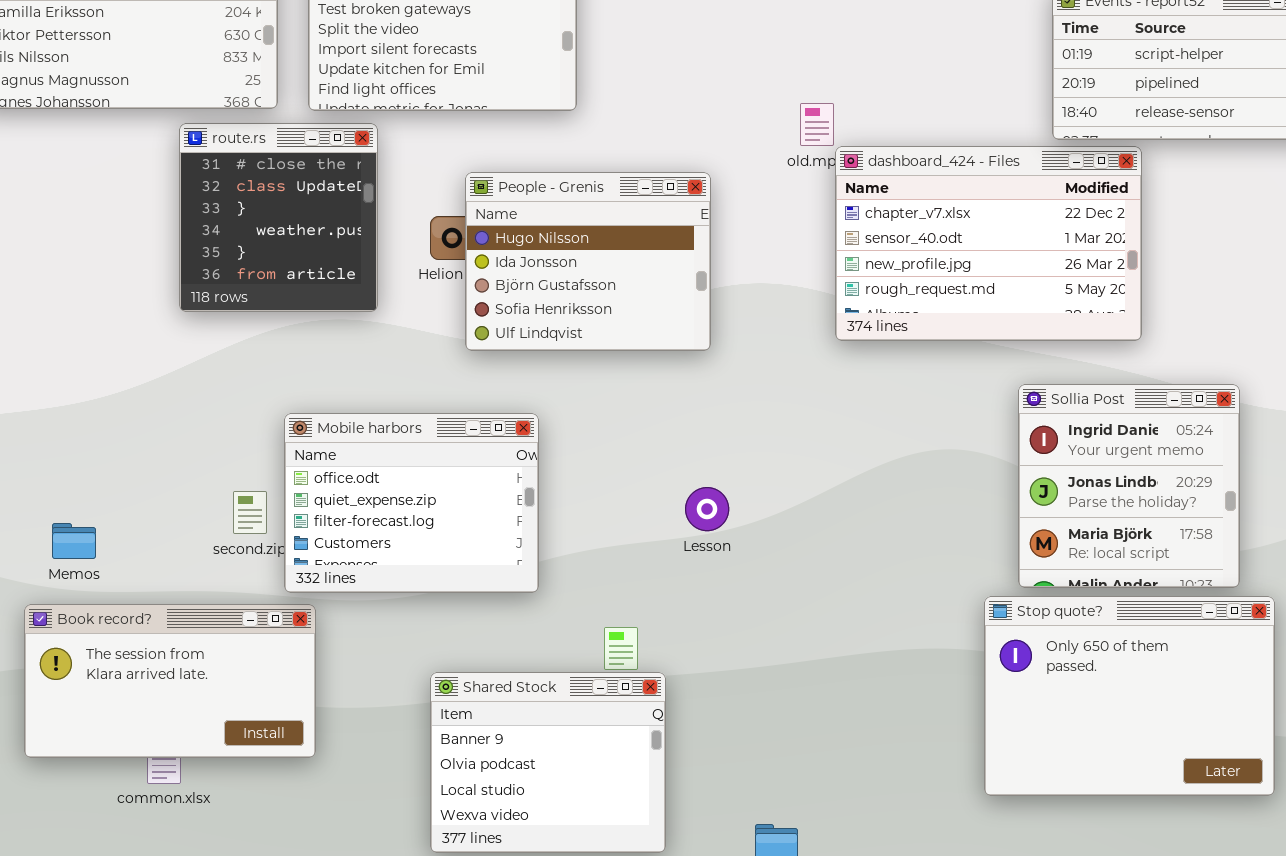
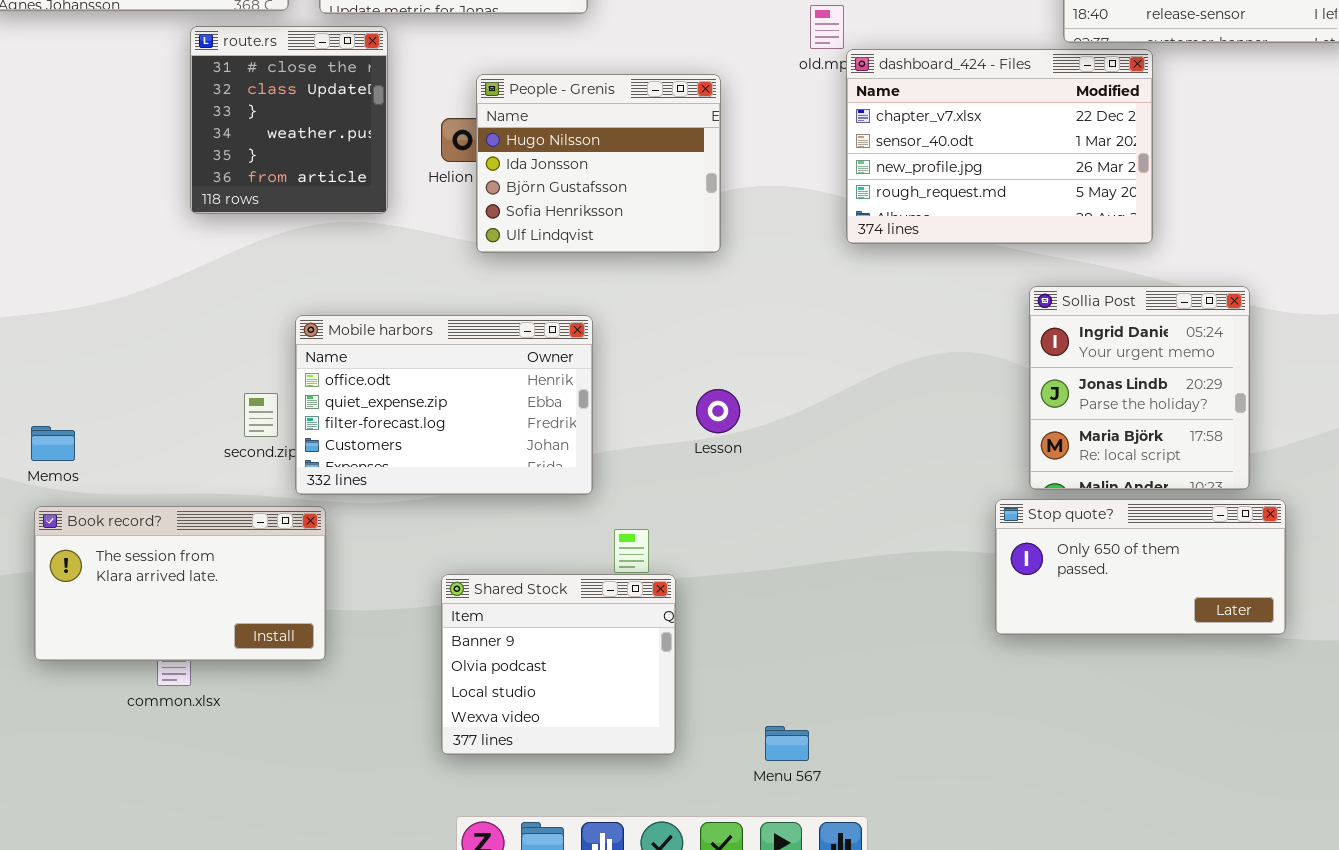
Mobile harbors: [284,413,539,593] -> [295,315,593,495], resized
Memos: [52,523,96,559] -> [31,426,75,461], moved
Stop quote?: [984,596,1275,796] -> [995,499,1286,635], resized

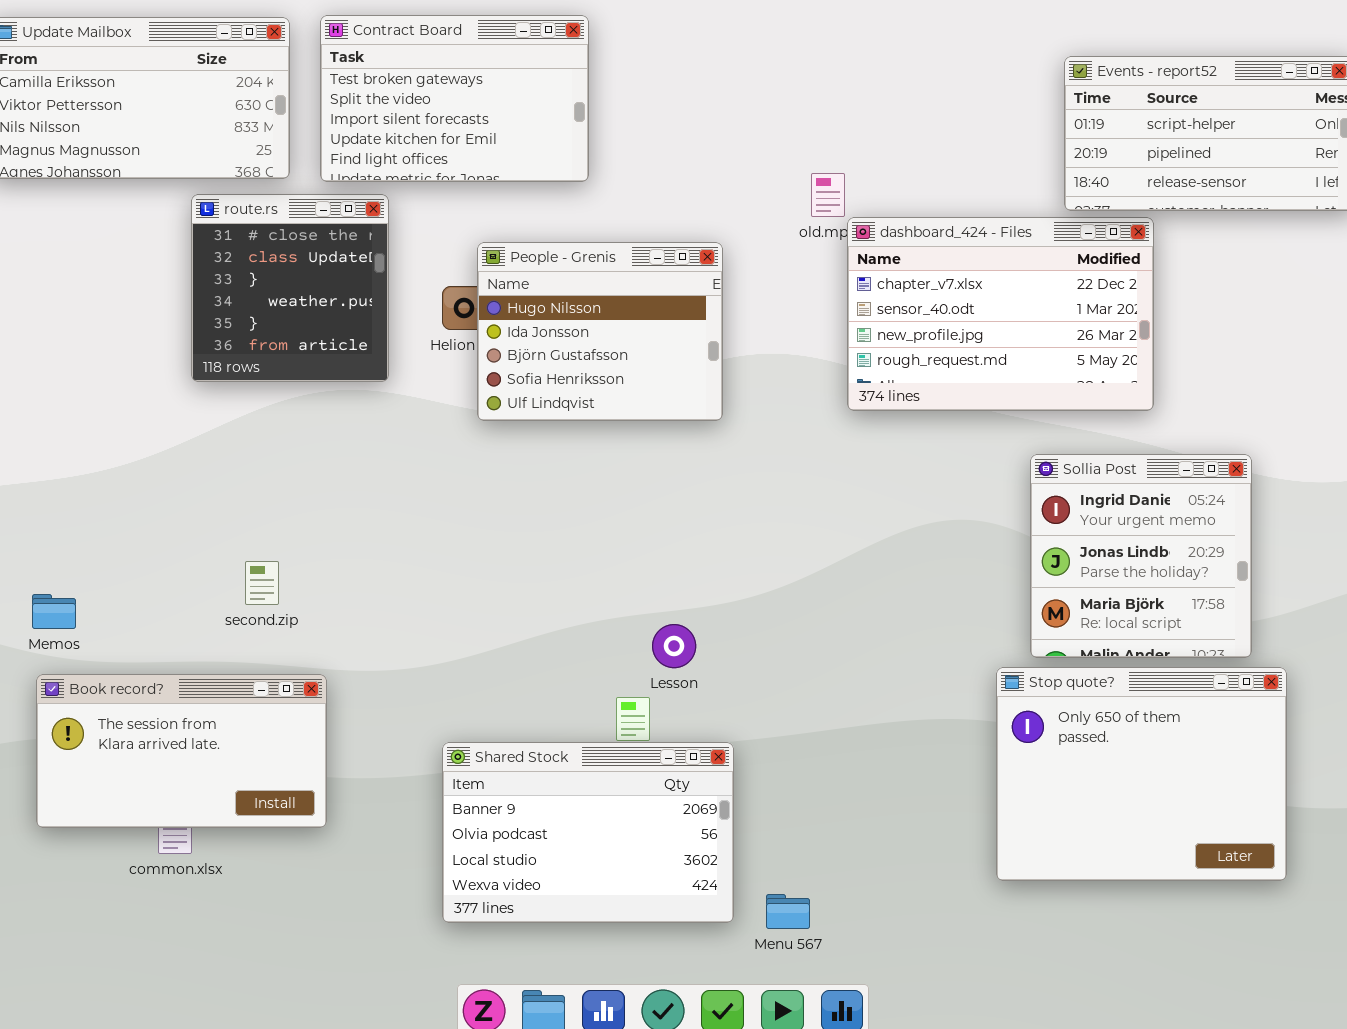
Mobile harbors: [295,315,593,495] -> none, closed
Lesson: [696,389,740,433] -> [652,624,696,668], moved
Stop quote?: [995,499,1286,635] -> [996,667,1287,881], resized
Shared Stock: [441,574,676,755] -> [442,742,734,923], resized

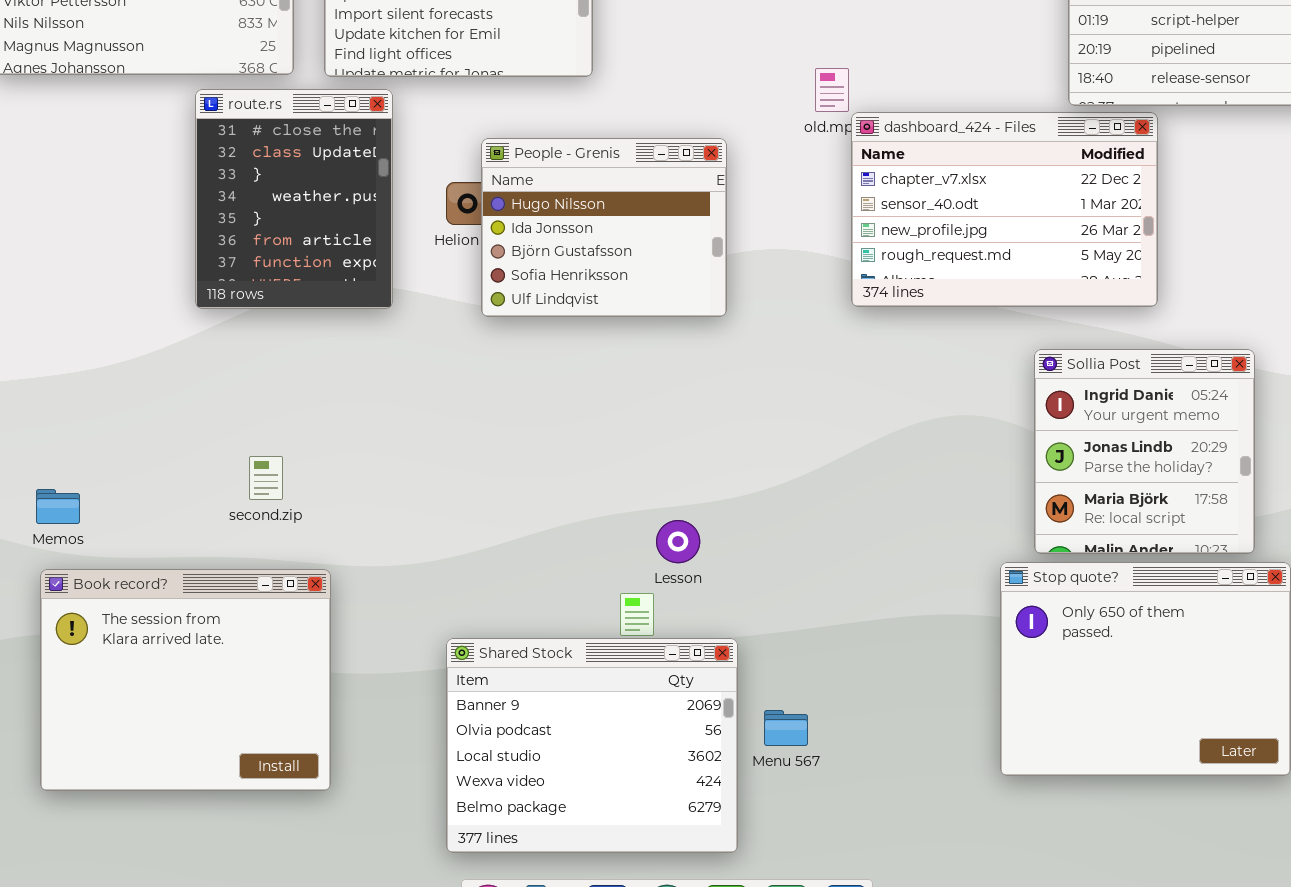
route.rs: [191,194,389,382] -> [195,89,393,309], resized
Book record?: [36,674,327,828] -> [40,569,331,791], resized
Shared Stock: [442,742,734,923] -> [446,638,738,853], resized
Menu 567: [766,894,810,929] -> [764,710,808,746], moved

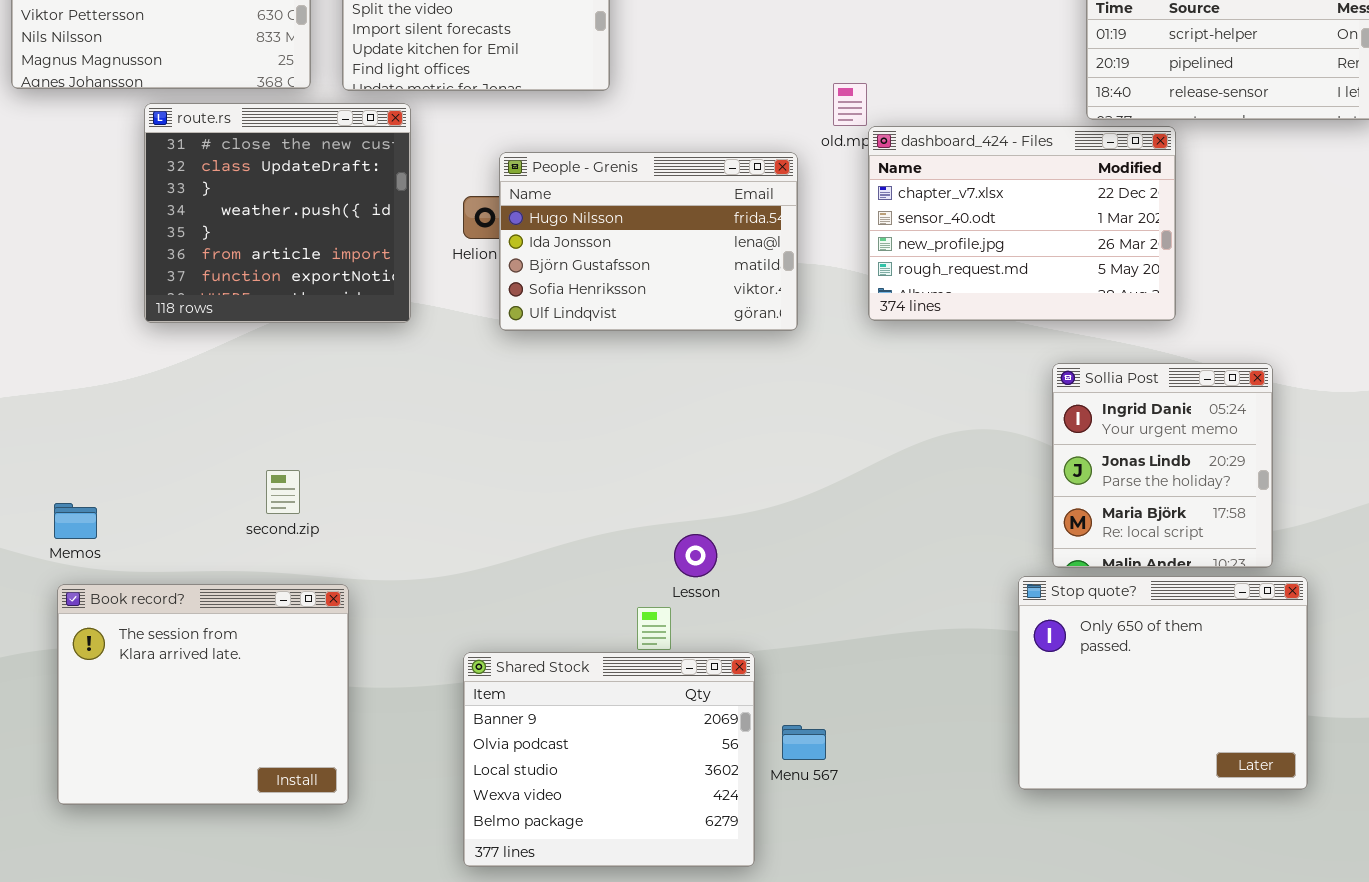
route.rs: [195,89,393,309] -> [144,103,411,323], resized
People - Grenis: [481,138,727,317] -> [499,152,798,331], resized

